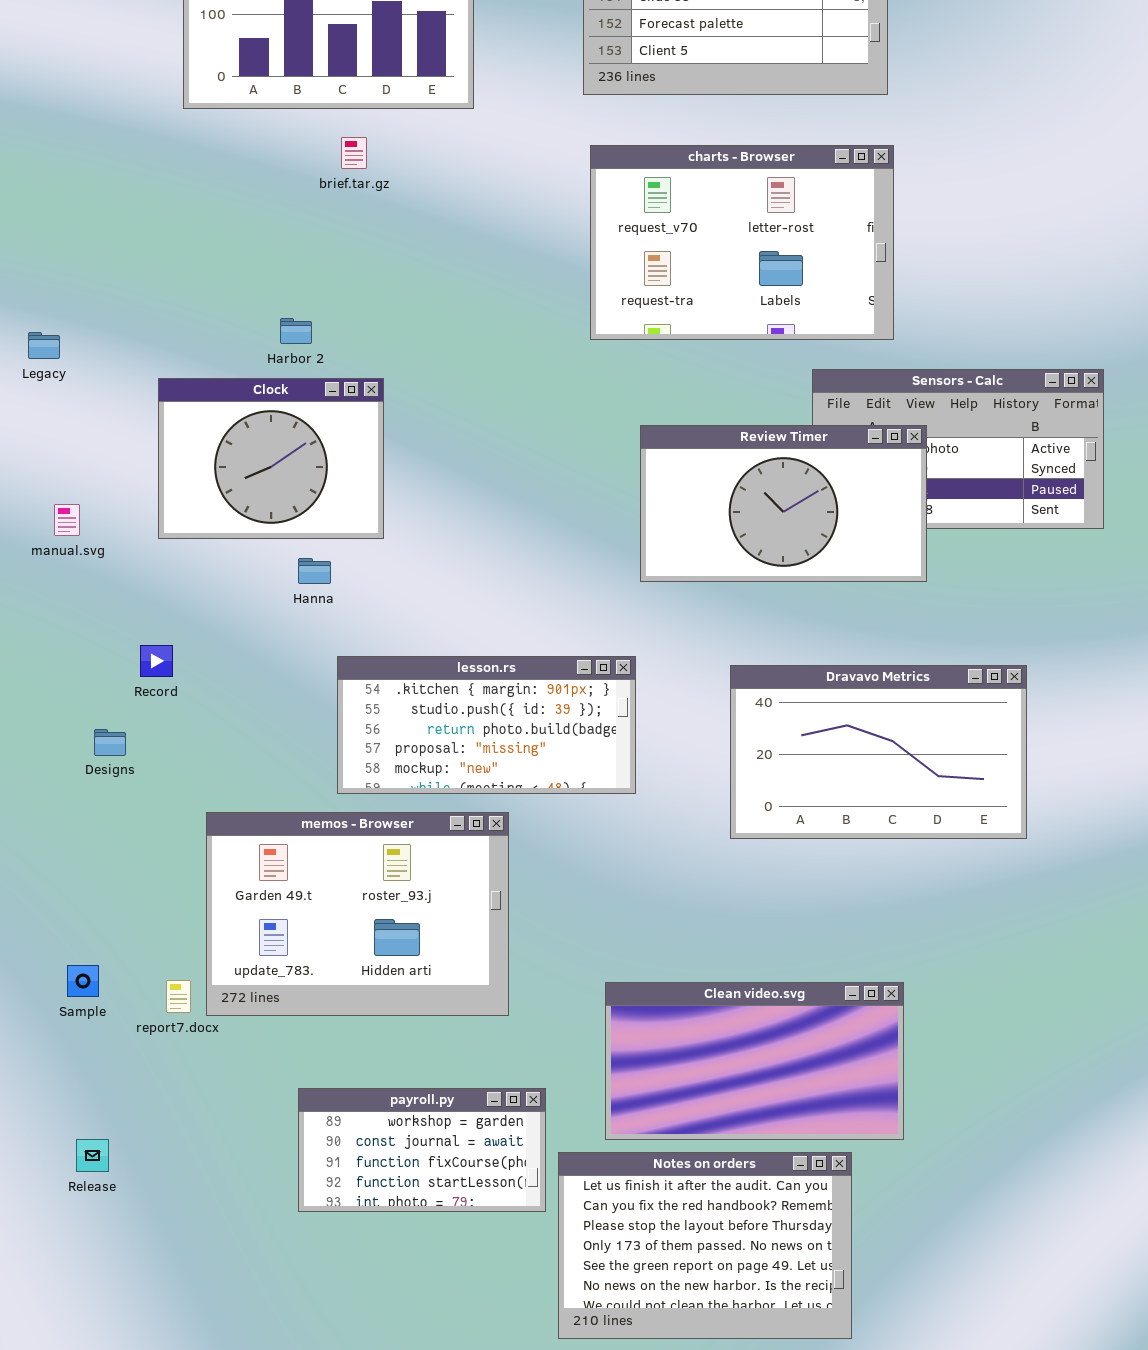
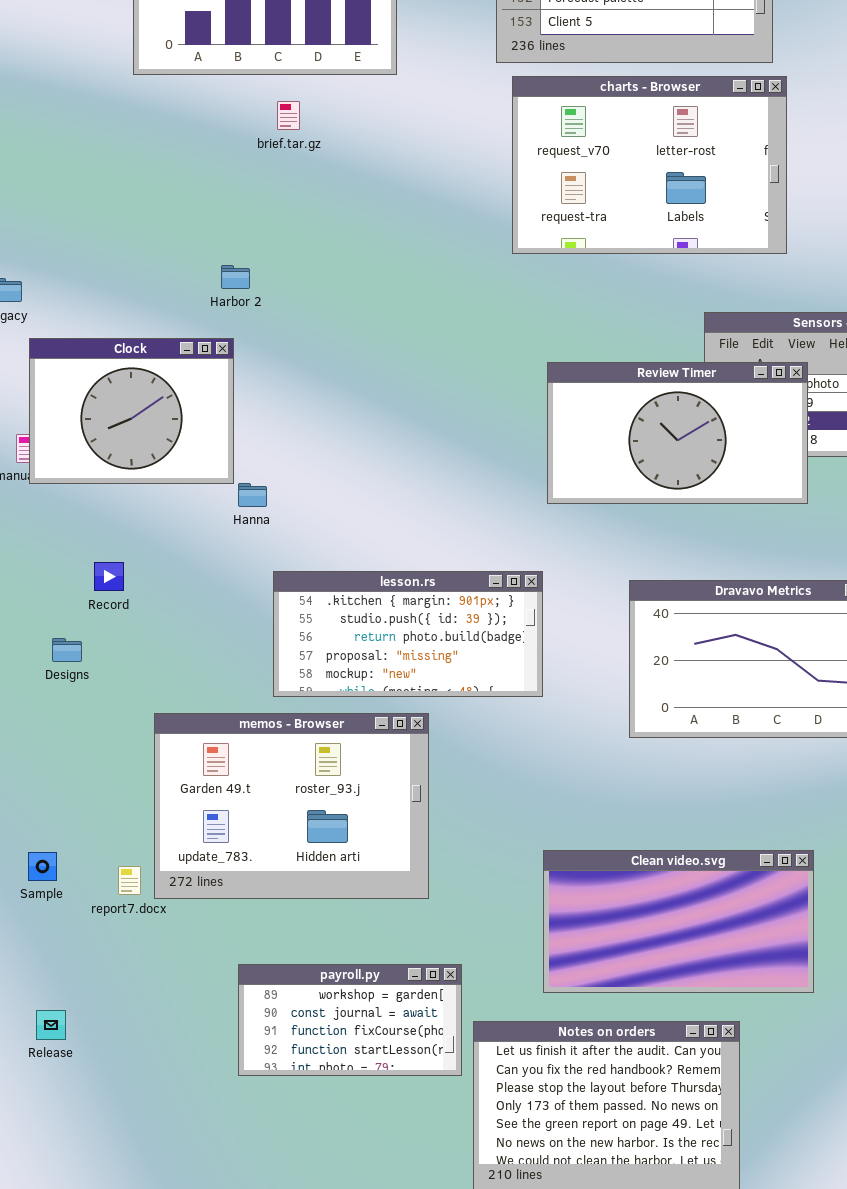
charts - Browser: [590,145,894,340] -> [512,76,787,254], moved
Clock: [158,378,384,539] -> [29,338,234,484], moved
Clean video.svg: [605,982,904,1140] -> [543,850,814,993], moved

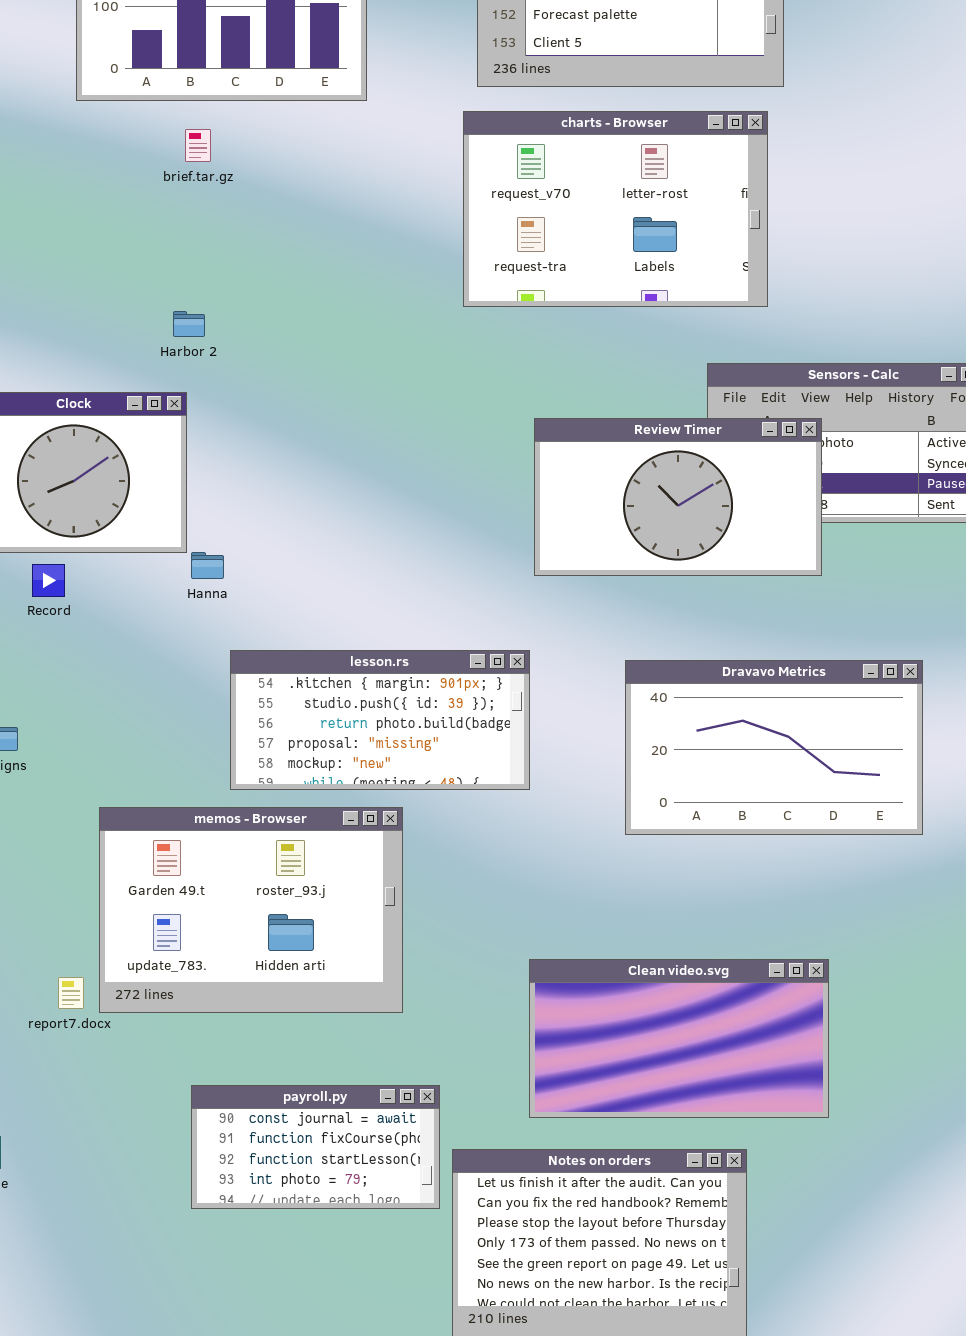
charts - Browser: [512,76,787,254] -> [463,111,768,307], moved
brief.tar.gz: [277,101,300,130] -> [185,129,211,162], moved
Record: [94,562,124,591] -> [32,564,65,597], moved
payroll.py: [238,964,462,1076] -> [191,1085,440,1209], scrolled down 1 row

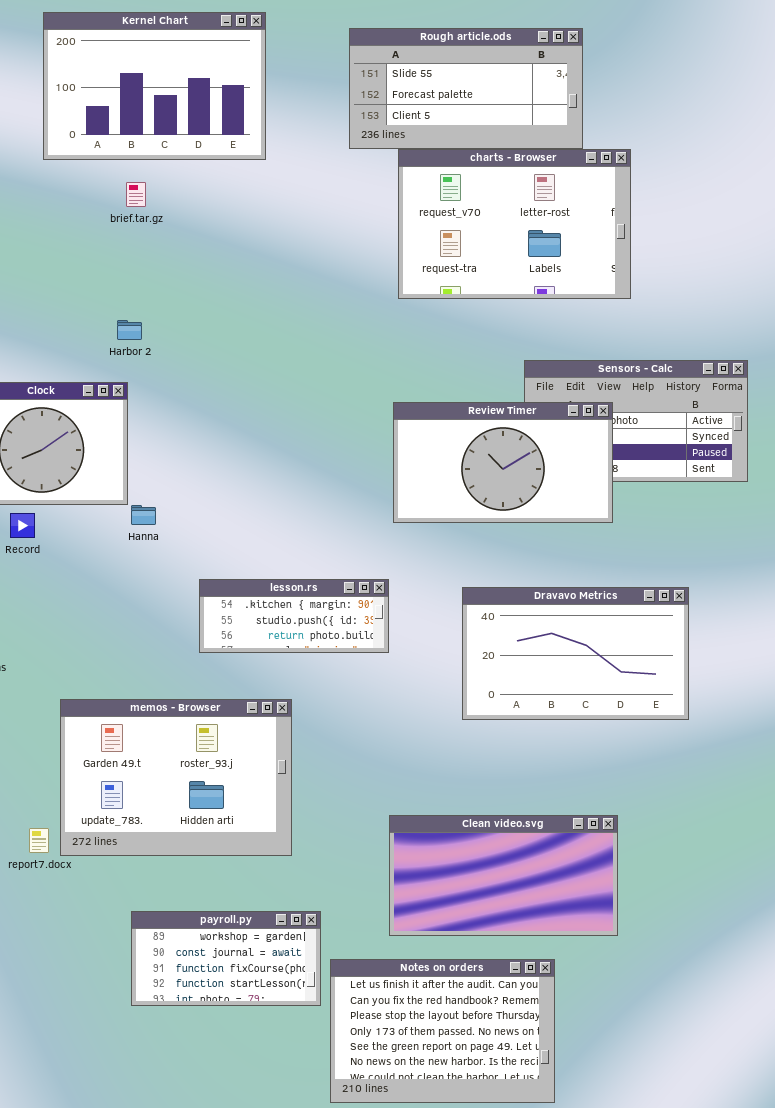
charts - Browser: [463,111,768,307] -> [398,149,631,299], moved
lesson.rs: [230,650,530,790] -> [199,579,389,653], resized
payroll.py: [191,1085,440,1209] -> [131,911,321,1006], scrolled up 1 row

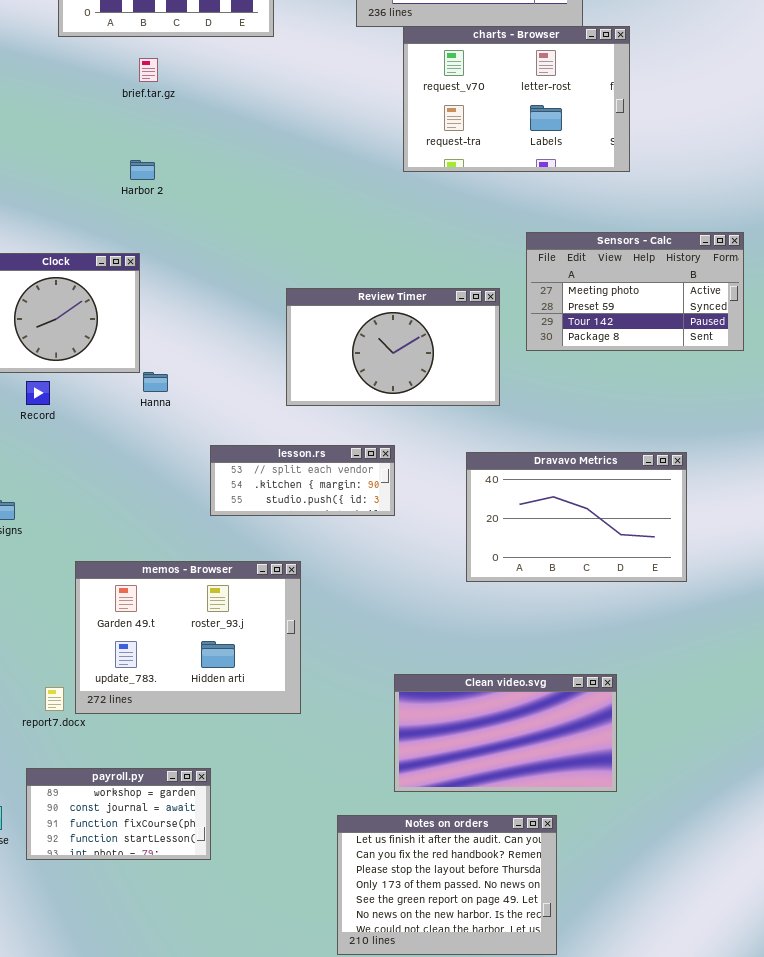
Harbor 2: [117,320,142,340] -> [130,160,155,180], moved
Review Timer: [393,402,613,523] -> [286,288,500,406], moved
lesson.rs: [199,579,389,653] -> [210,445,395,516], scrolled up 1 row
payroll.py: [131,911,321,1006] -> [26,768,211,860], moved

